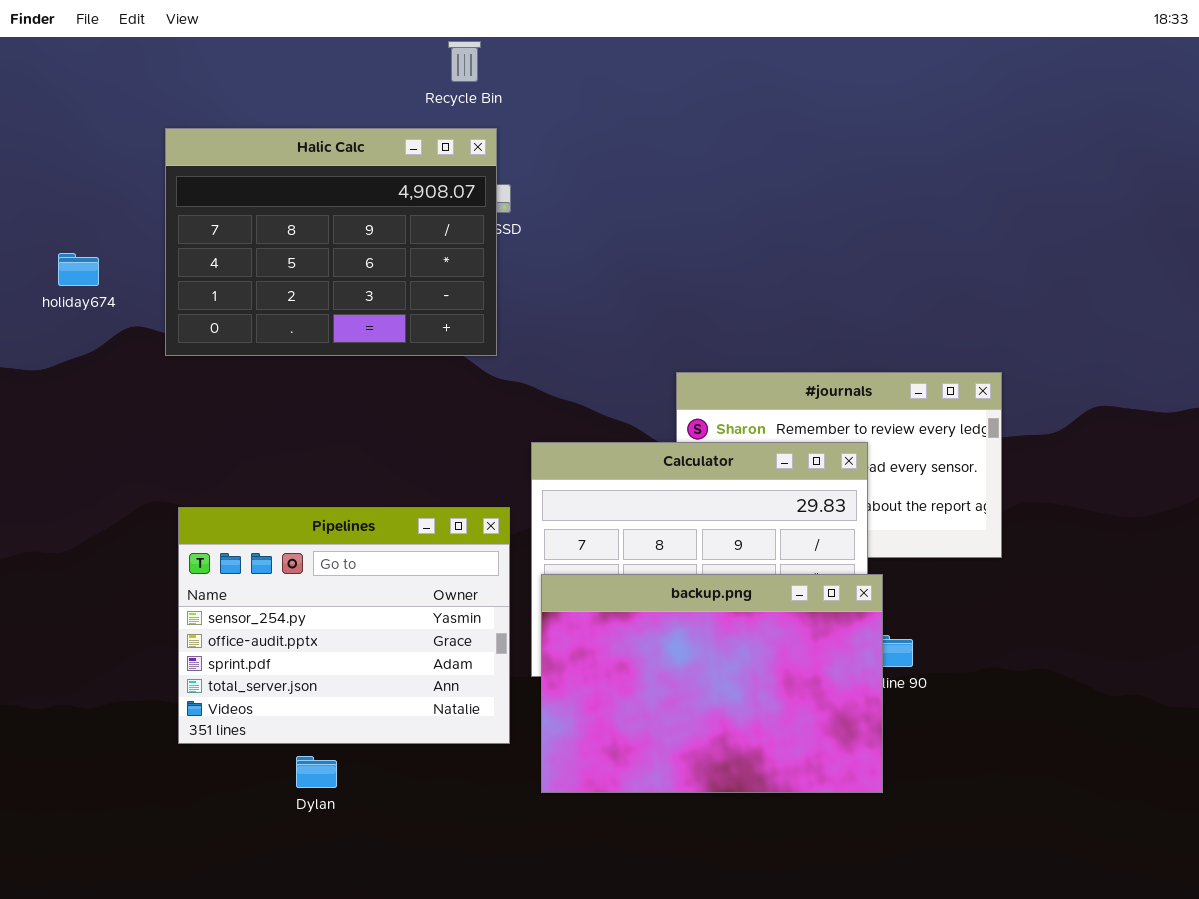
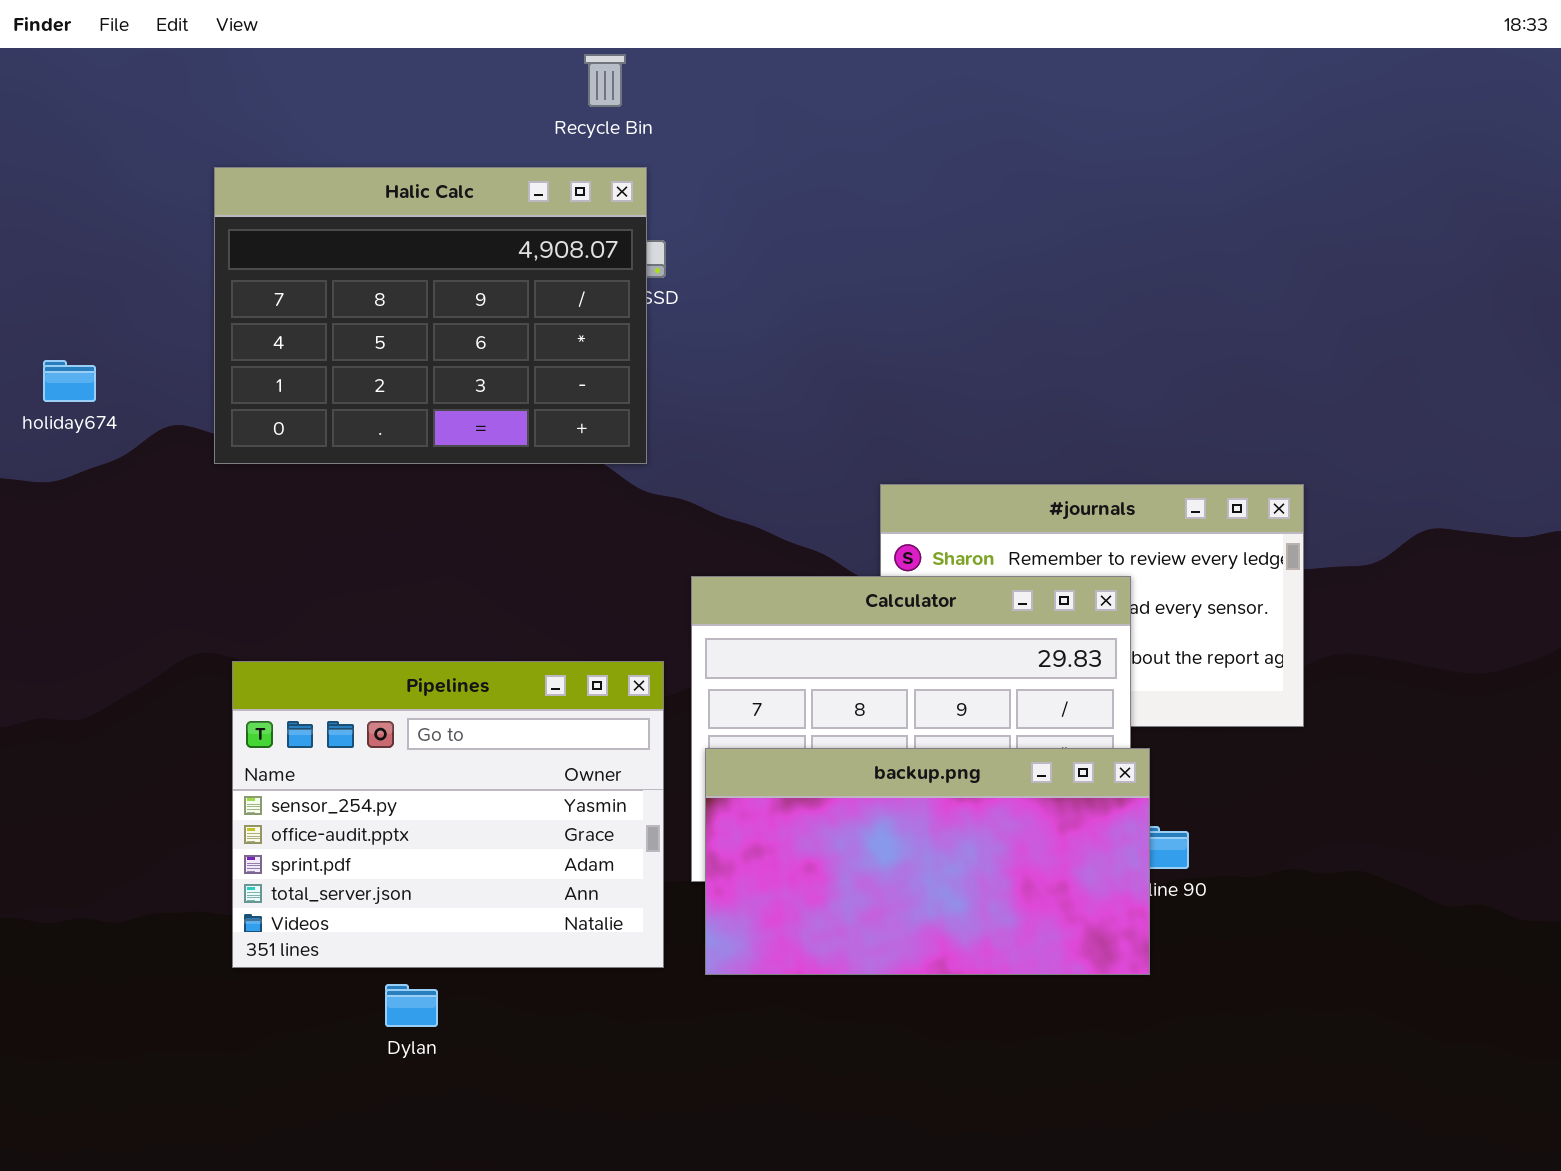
holiday674: [58,253,99,286] -> [43,360,96,402], moved
backup.png: [541,574,883,793] -> [705,748,1150,975], resized

